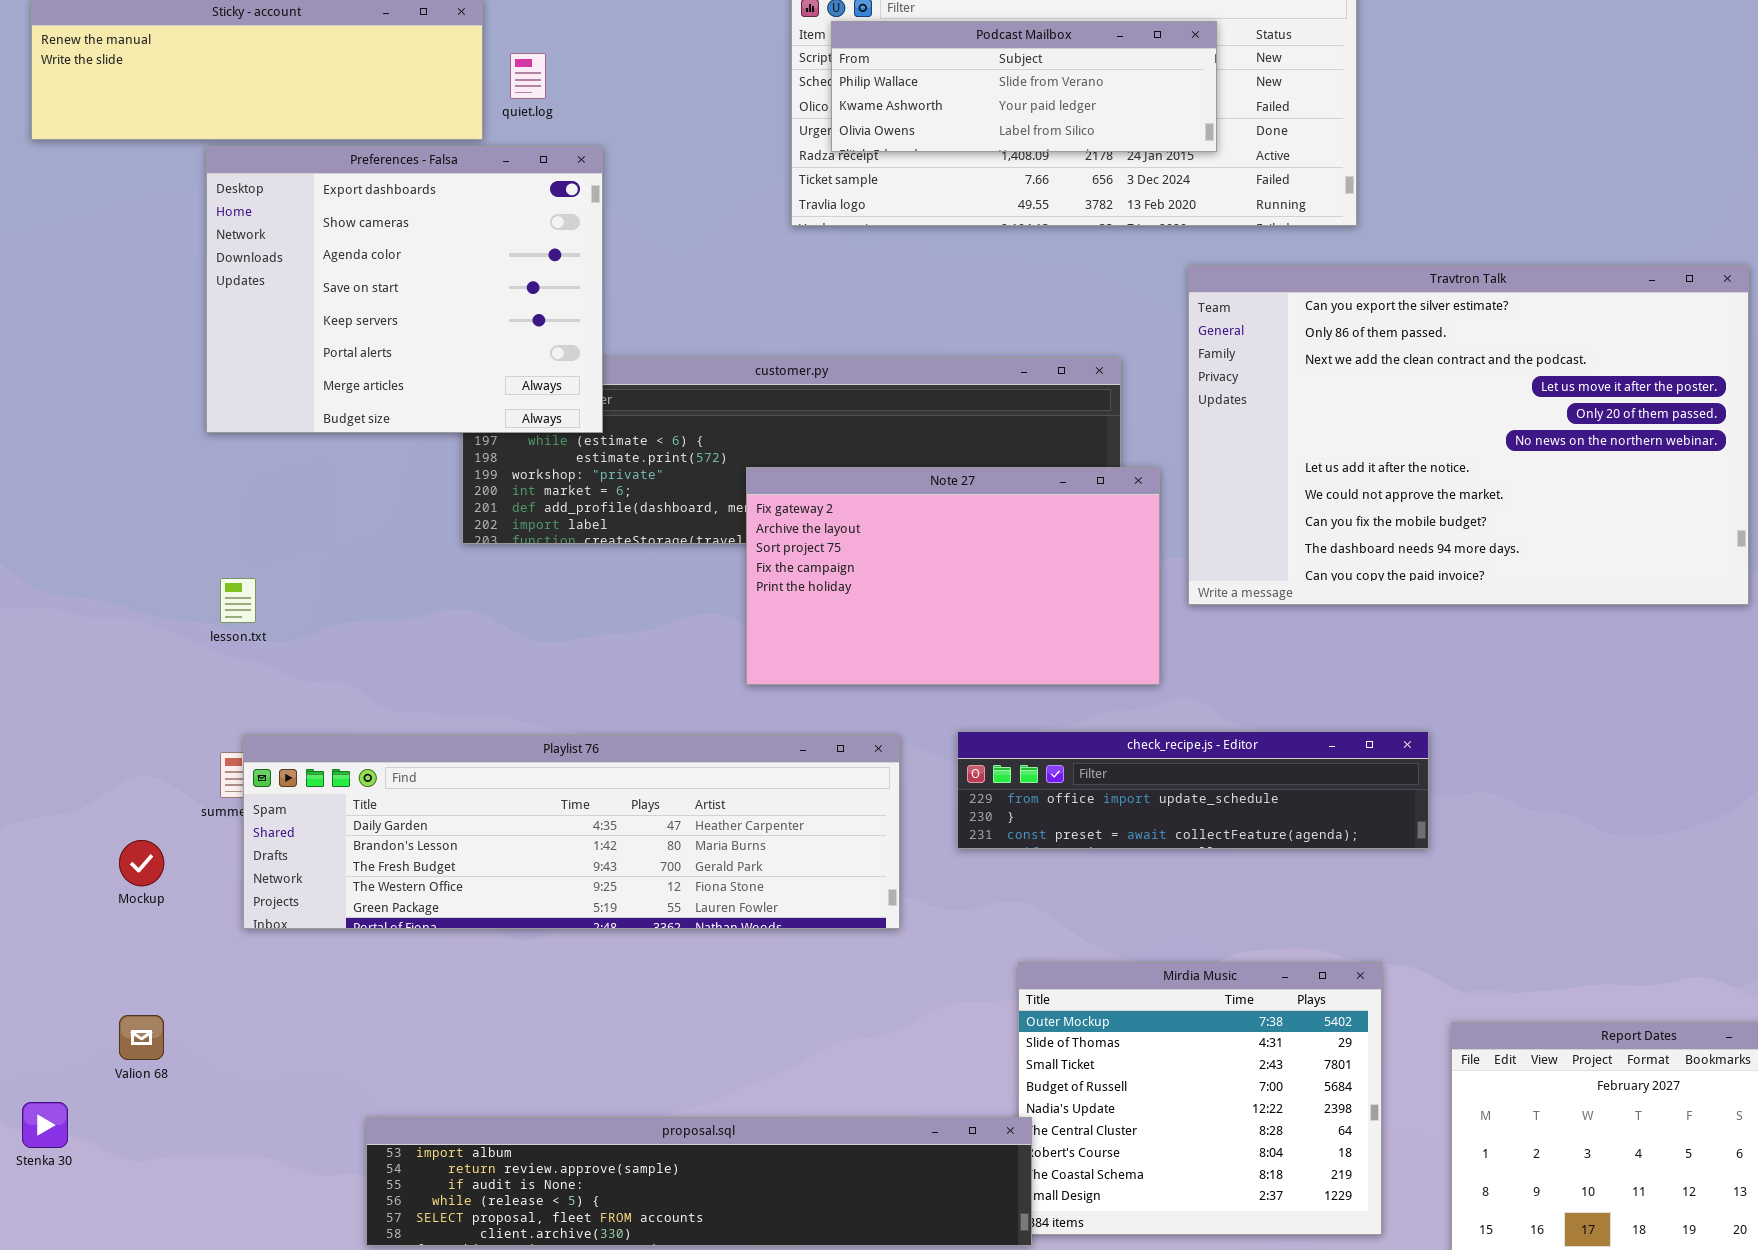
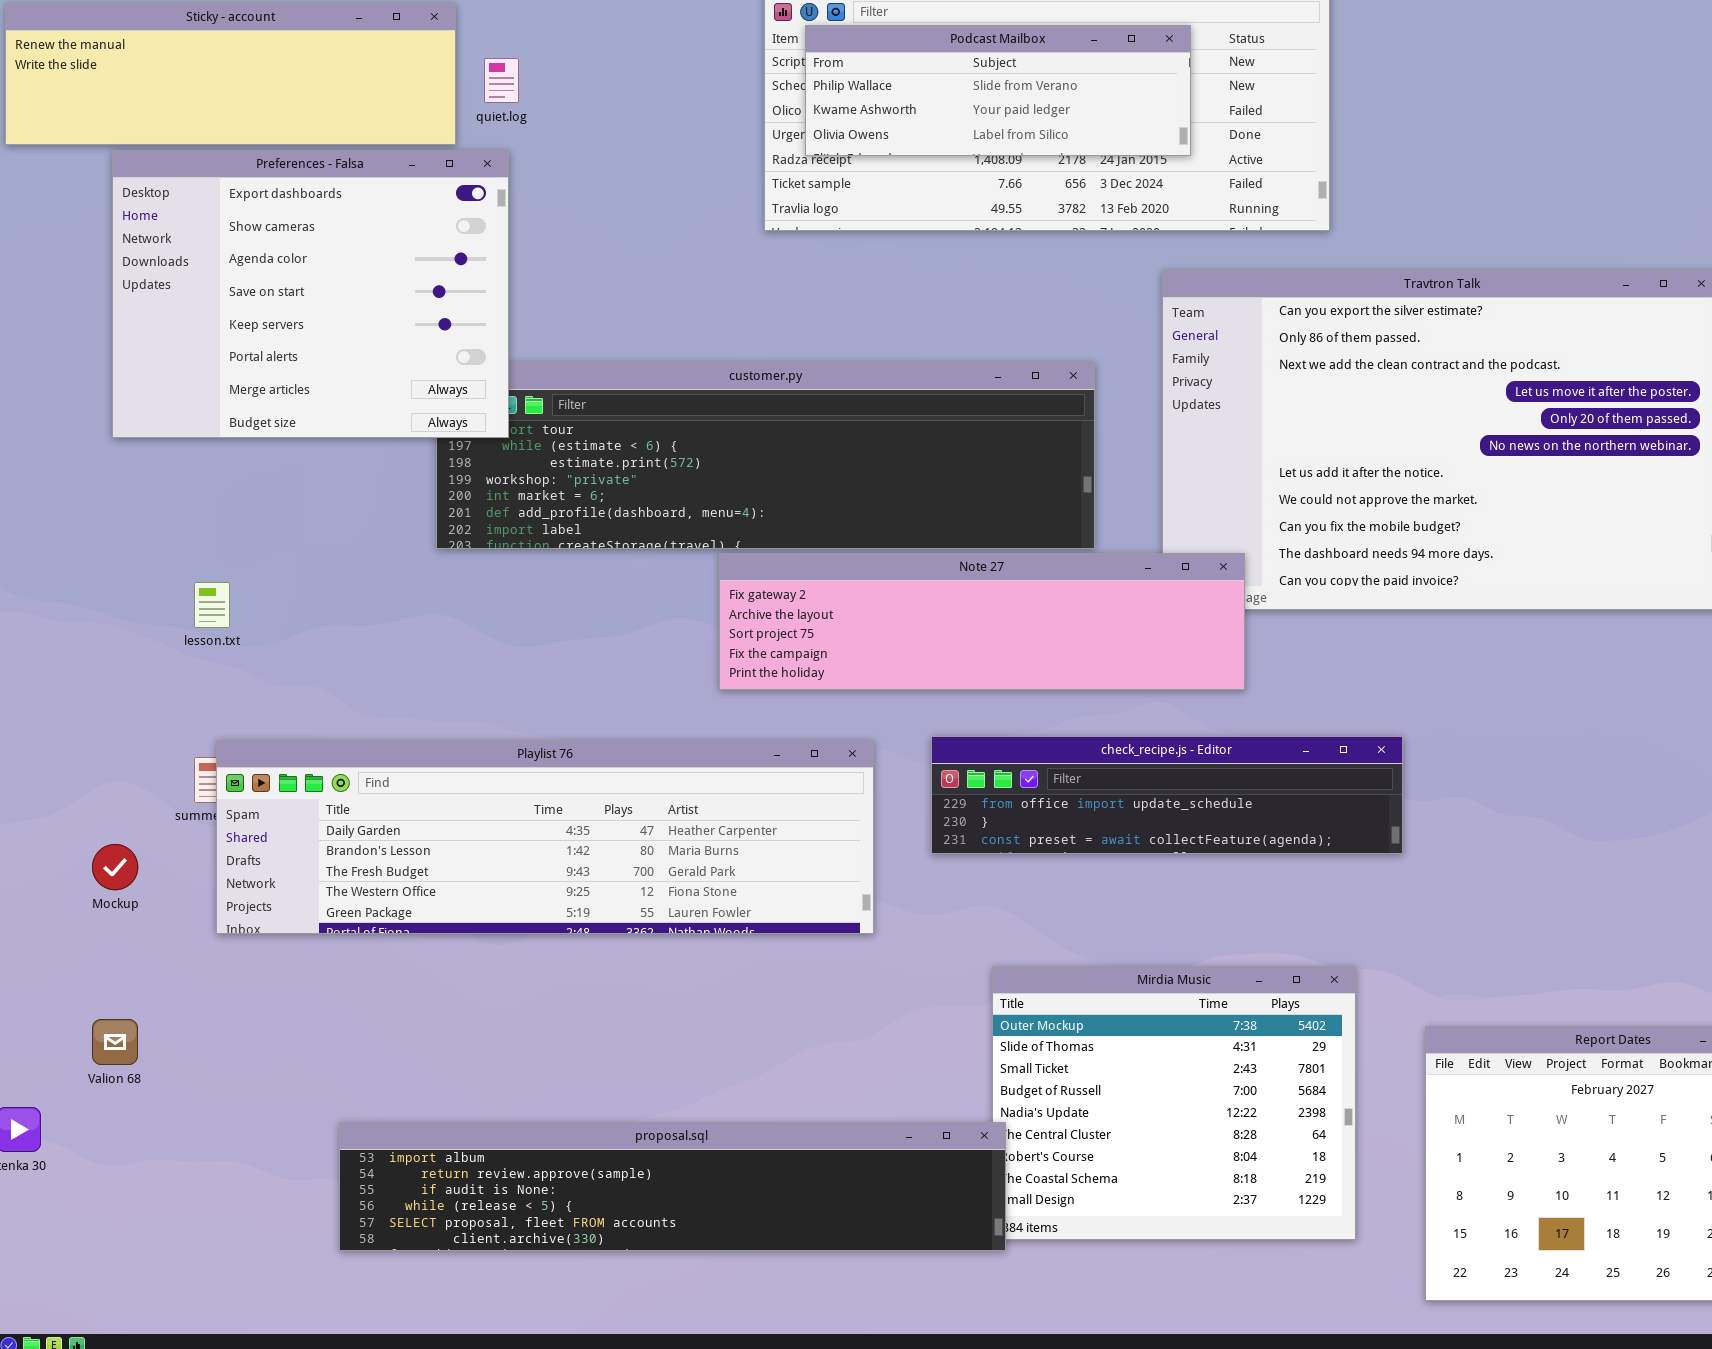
Preferences - Falsa: [206,146,603,433] -> [112,150,509,438], moved
Note 27: [746,467,1160,685] -> [719,553,1245,690], resized

